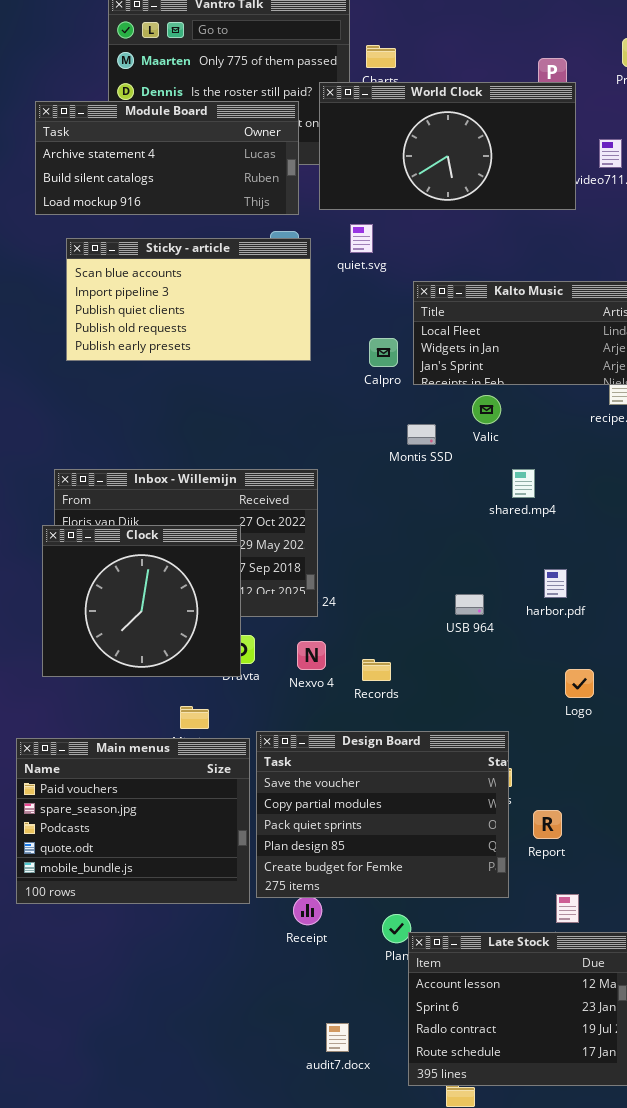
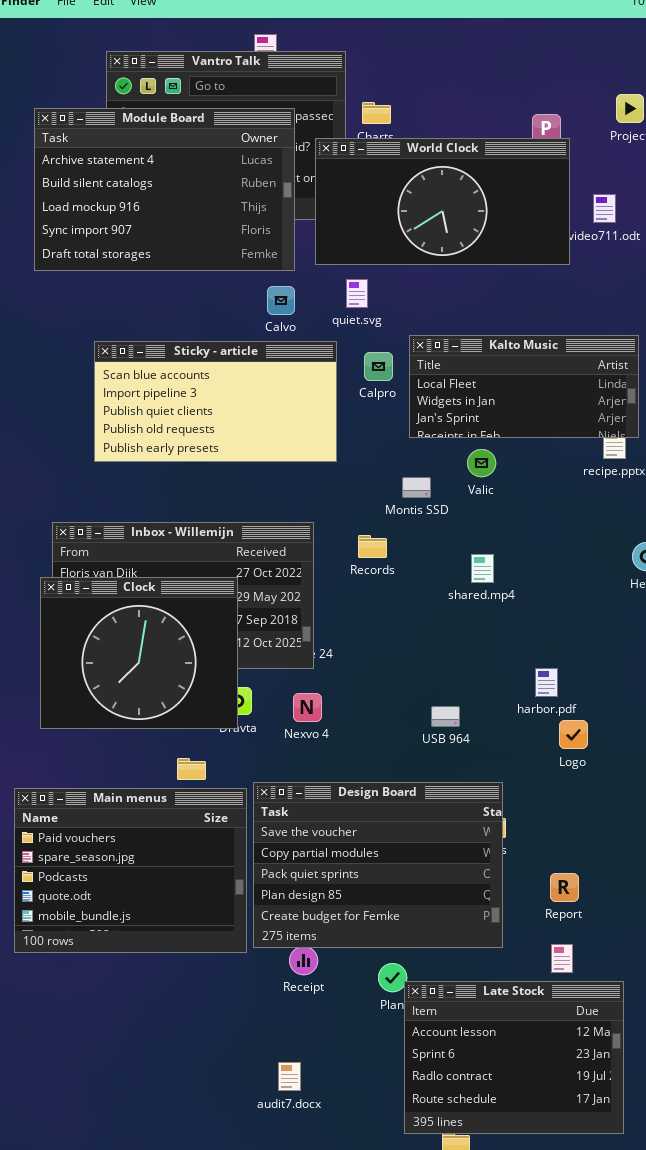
Module Board: [35,101,299,215] -> [34,108,295,271], resized
Sticky - article: [66,238,311,361] -> [94,341,337,462], moved
Calpro: [369,338,398,367] -> [364,352,393,381], moved
shared.mp4: [512,469,535,498] -> [471,554,494,583], moved
harbor.pdf: [544,569,567,598] -> [535,668,558,697], moved
USB 964: [455,594,484,615] -> [431,706,460,727], moved
Records: [362,659,391,681] -> [358,535,387,558], moved
Report: [533,810,562,839] -> [550,873,579,902], moved
audit7.docx: [326,1023,349,1052] -> [278,1062,301,1091], moved

